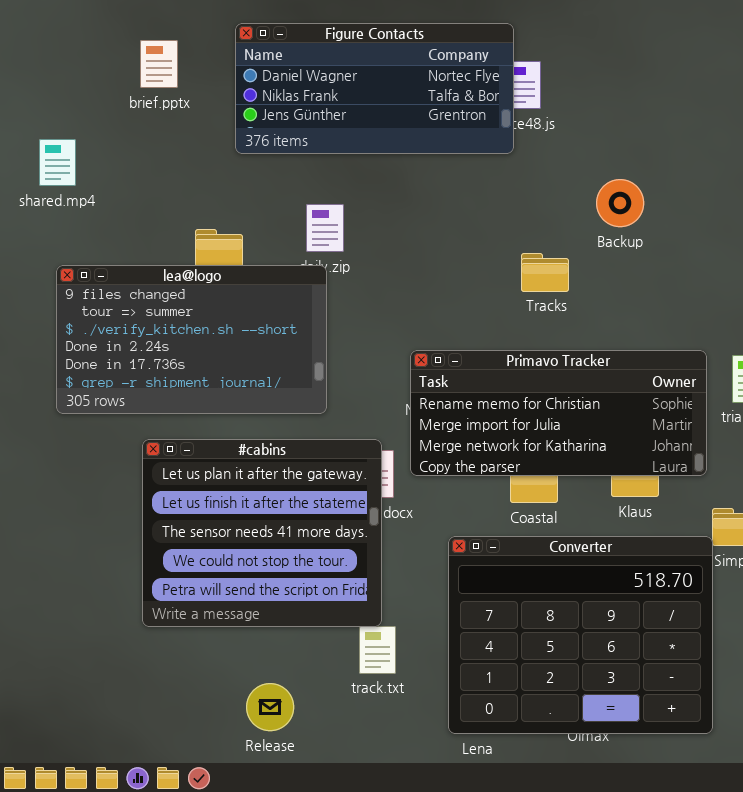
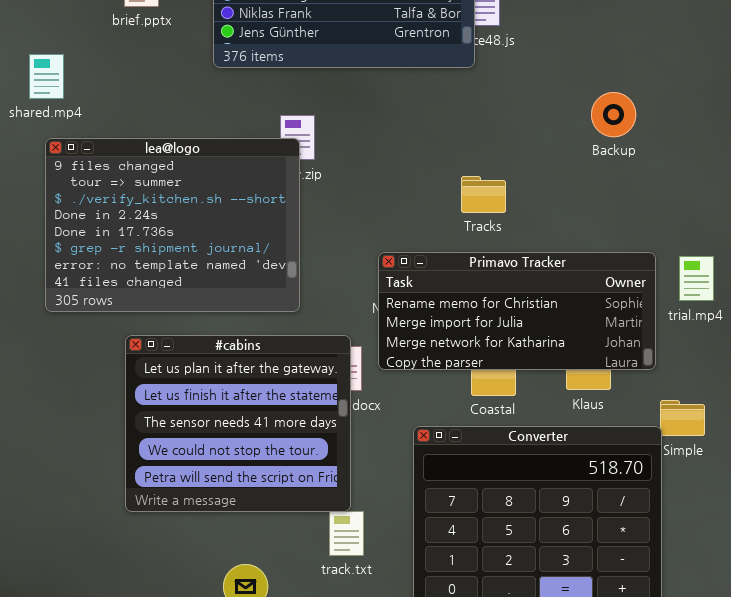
Backup: [596,179,644,227] -> [591,92,636,137], moved
Tracks: [521,253,569,292] -> [461,176,506,213], moved
lea@logo: [56,265,327,414] -> [45,138,300,312], resized

